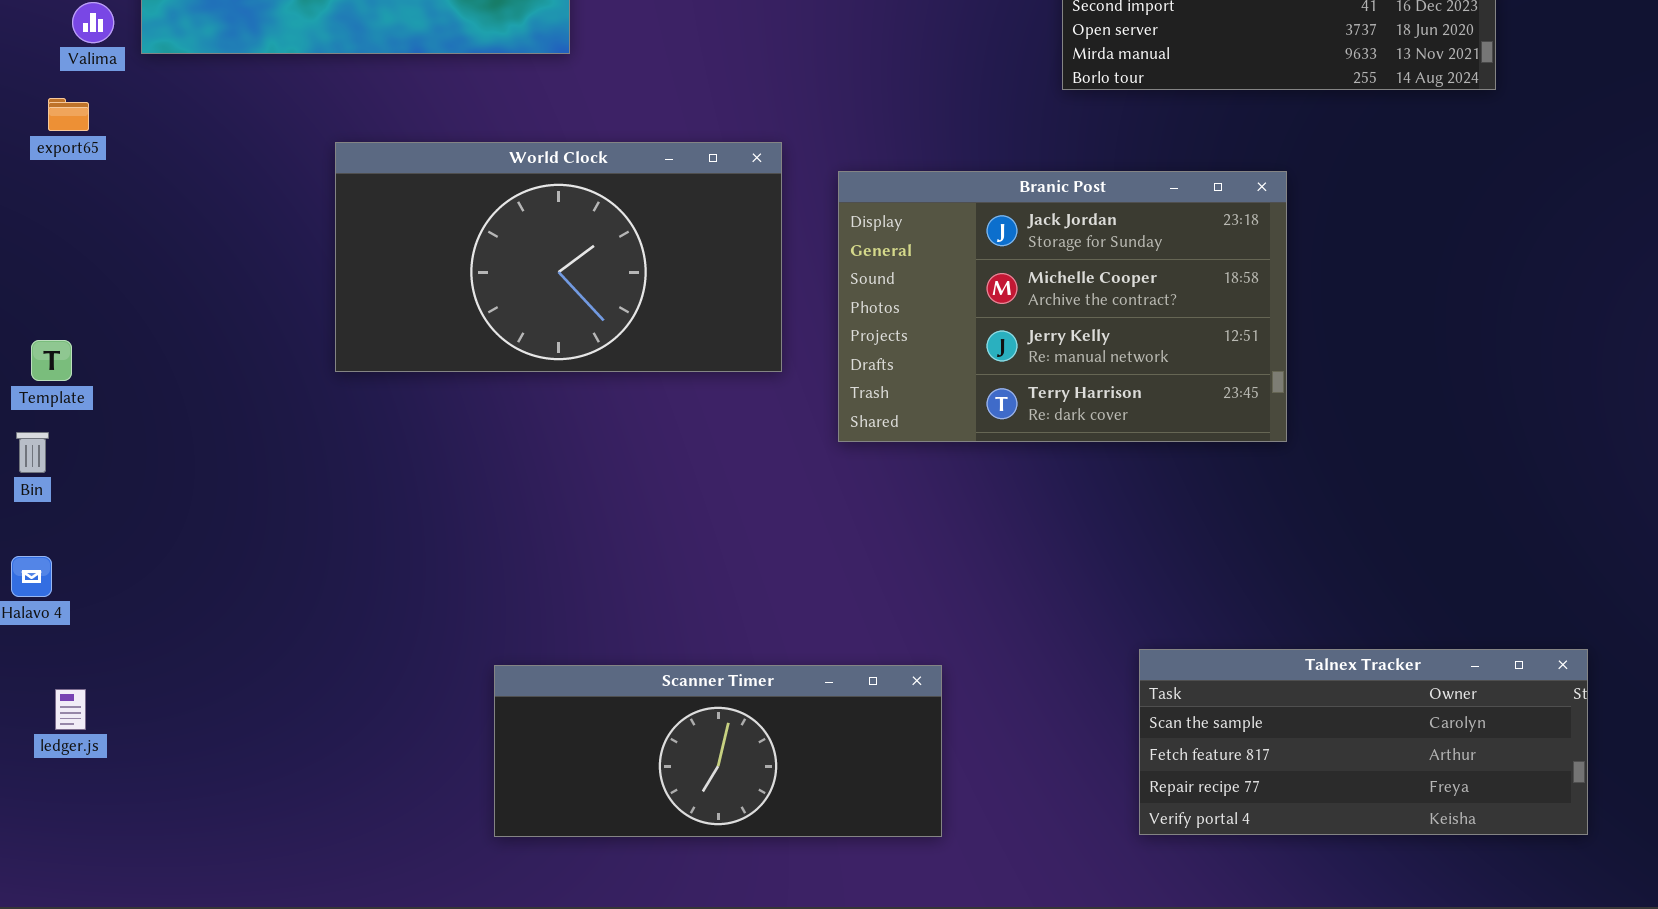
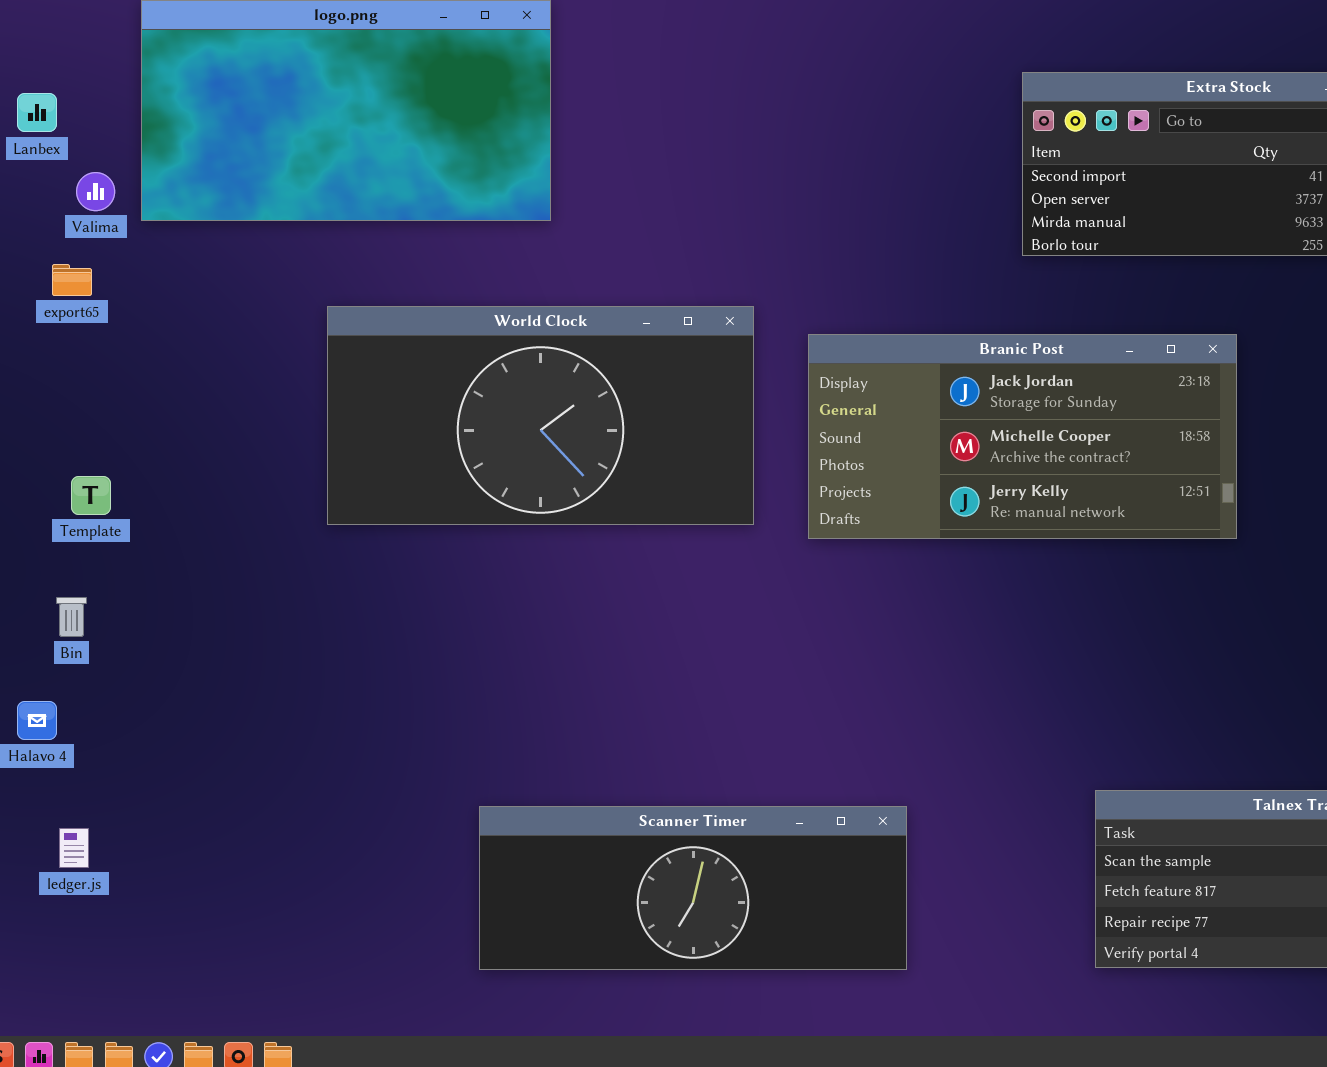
Branic Post: [838,171,1287,442] -> [808,334,1237,539], resized
Template: [31,340,72,381] -> [71,476,111,515], moved
Bin: [16,432,49,473] -> [56,597,87,637], moved

